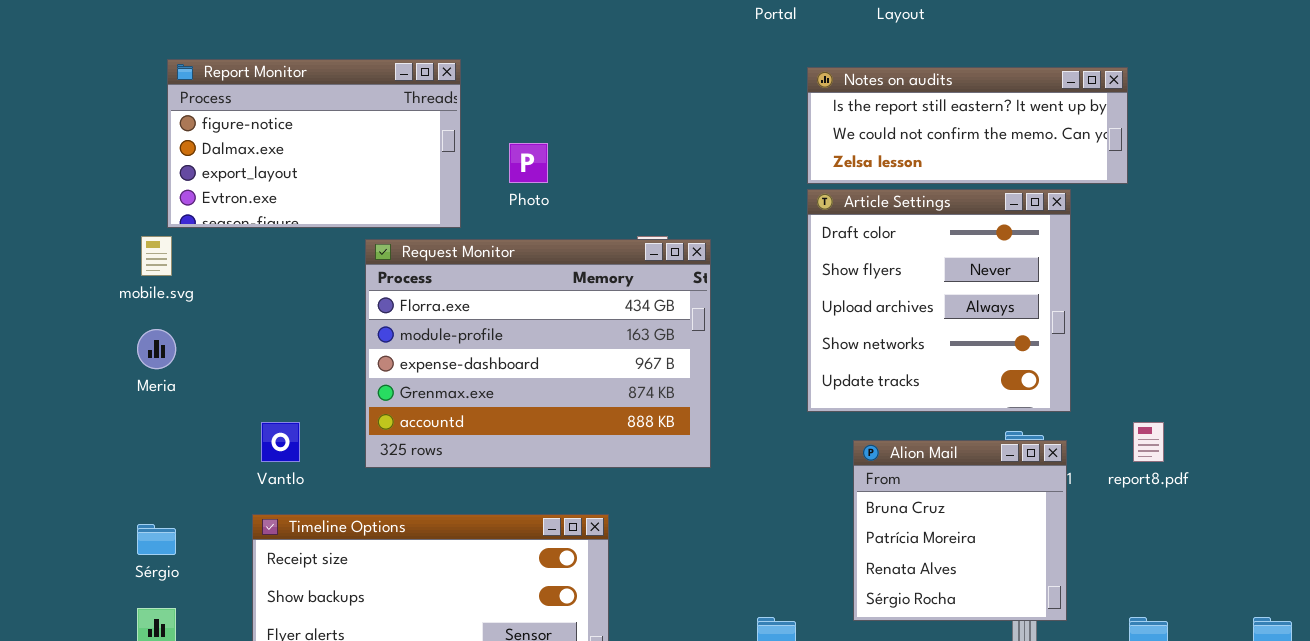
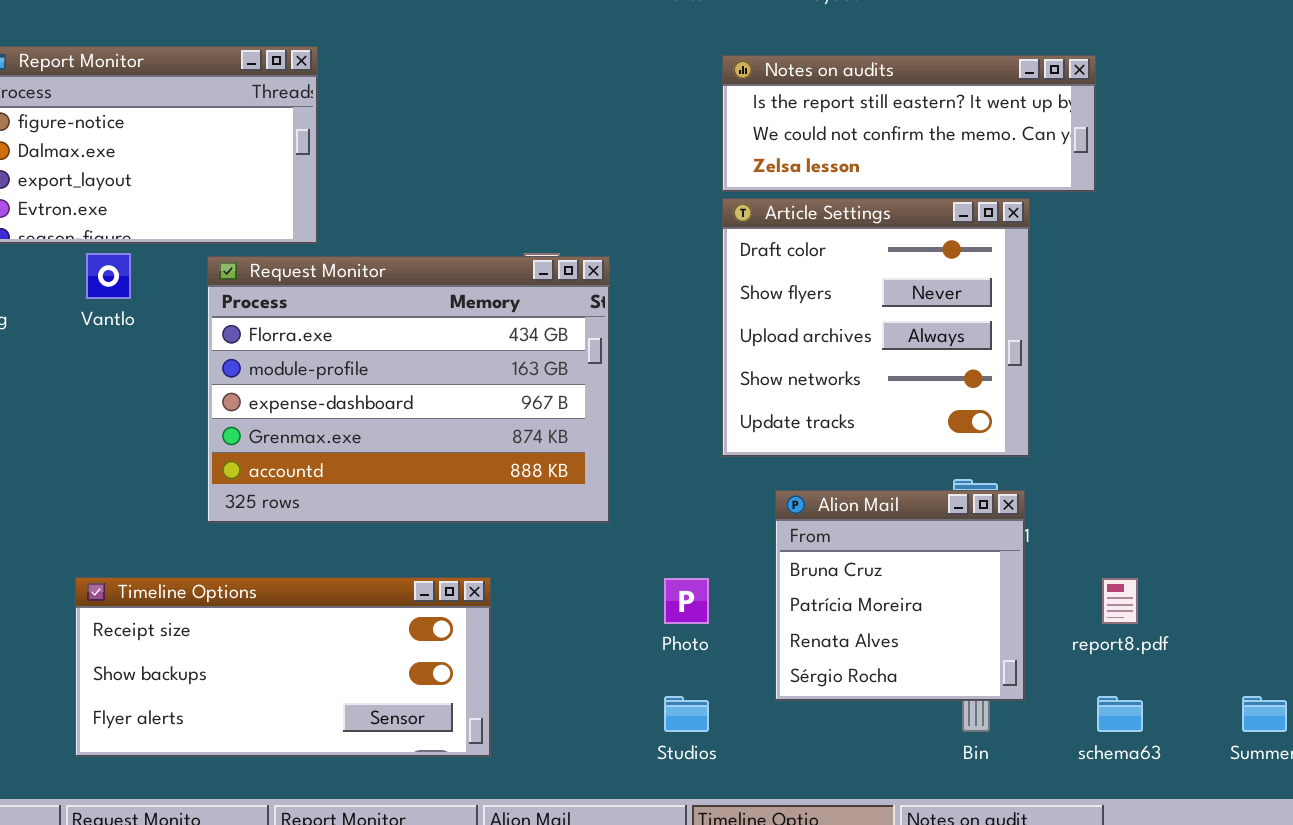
Photo: [509,143,548,183] -> [664,578,709,624], moved
Vantlo: [261,422,300,462] -> [86,253,131,299], moved
report8.pdf: [1133,422,1164,462] -> [1102,578,1138,624], moved

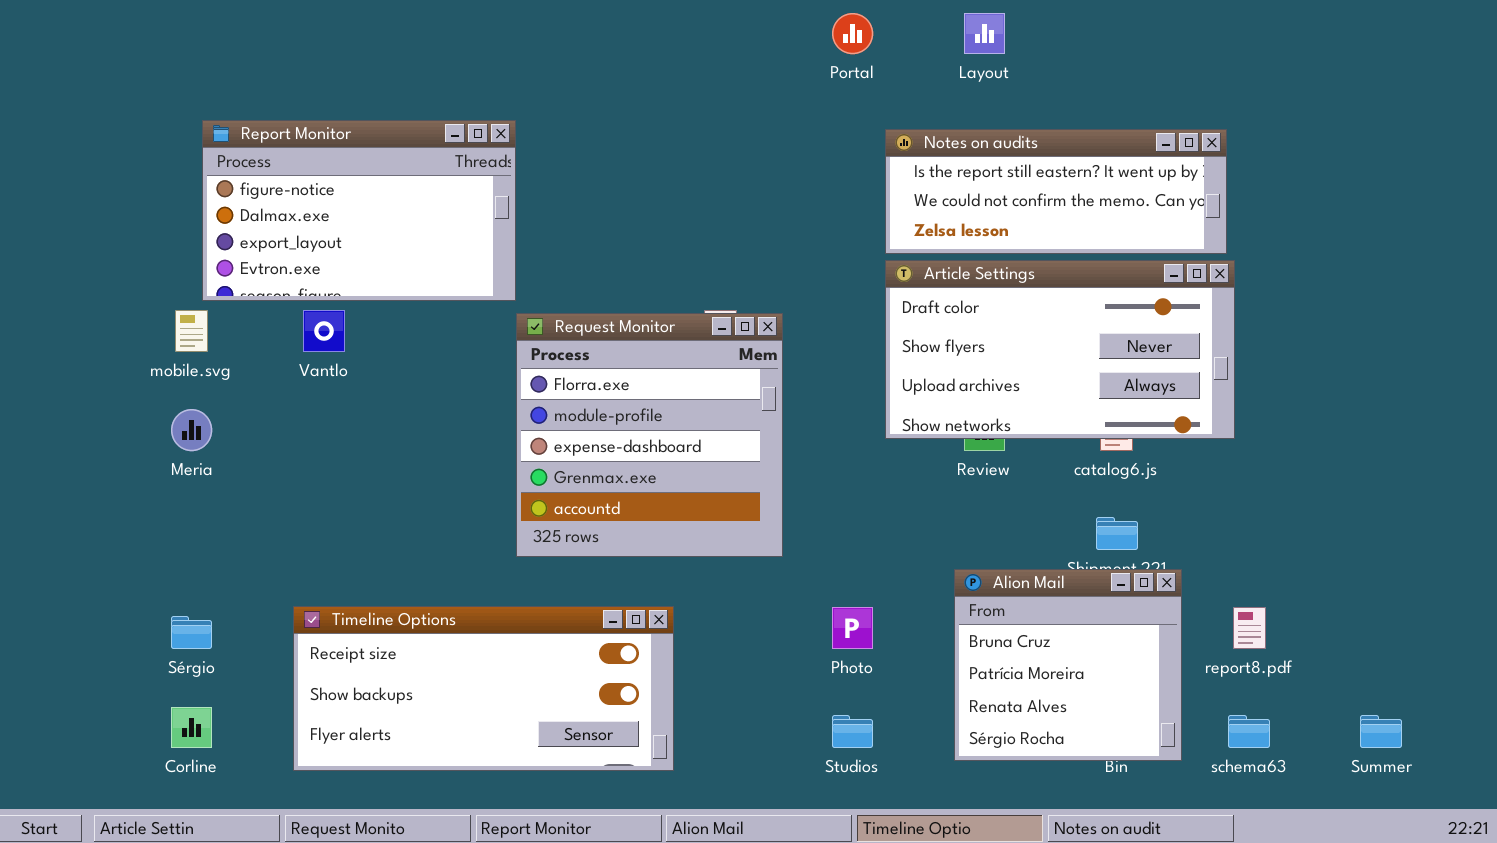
Article Settings: [722,198,1030,457] -> [885,260,1235,439], resized
Request Monitor: [207,256,610,523] -> [516,313,783,557], resized
Alion Mail: [775,490,1025,701] -> [954,569,1182,761], moved

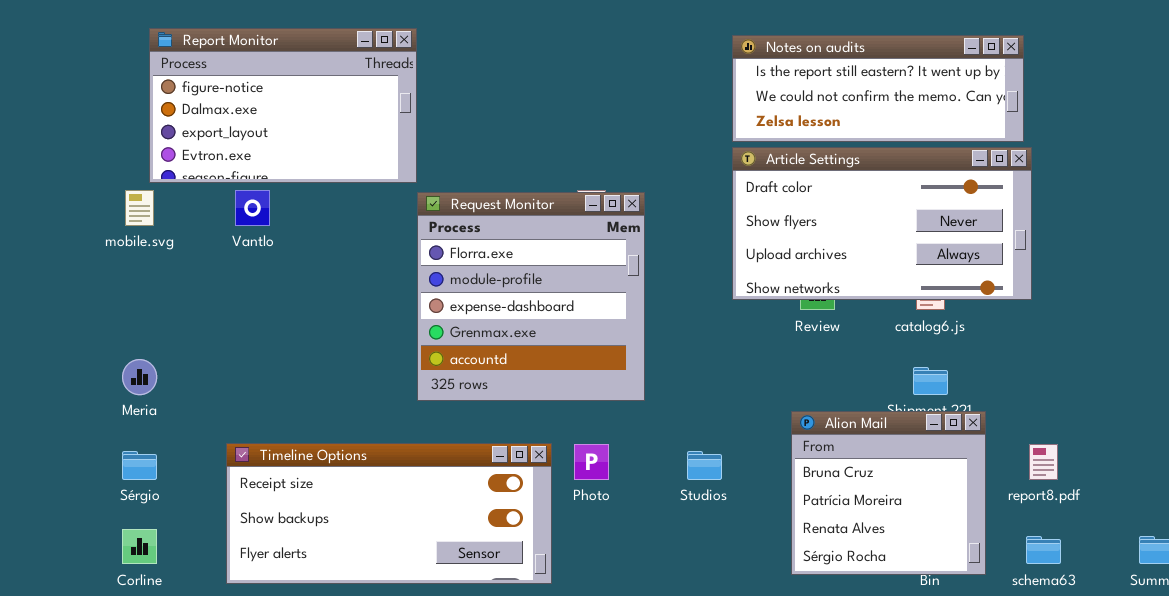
Meria: [171,409,212,451] -> [122,359,157,395], moved
Photo: [832,607,873,649] -> [574,444,609,480], moved
Studios: [832,715,873,748] -> [687,451,722,480], moved

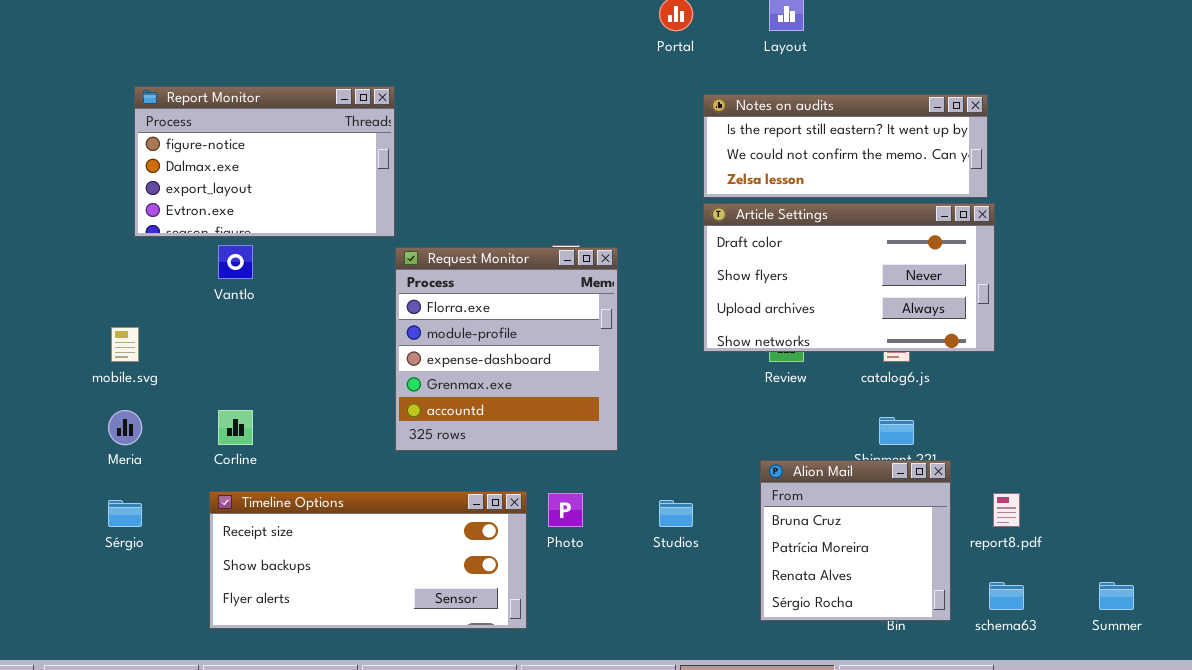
mobile.svg: [125,190,154,226] -> [111,327,139,362], moved
Corline: [122,529,157,564] -> [218,410,253,445], moved

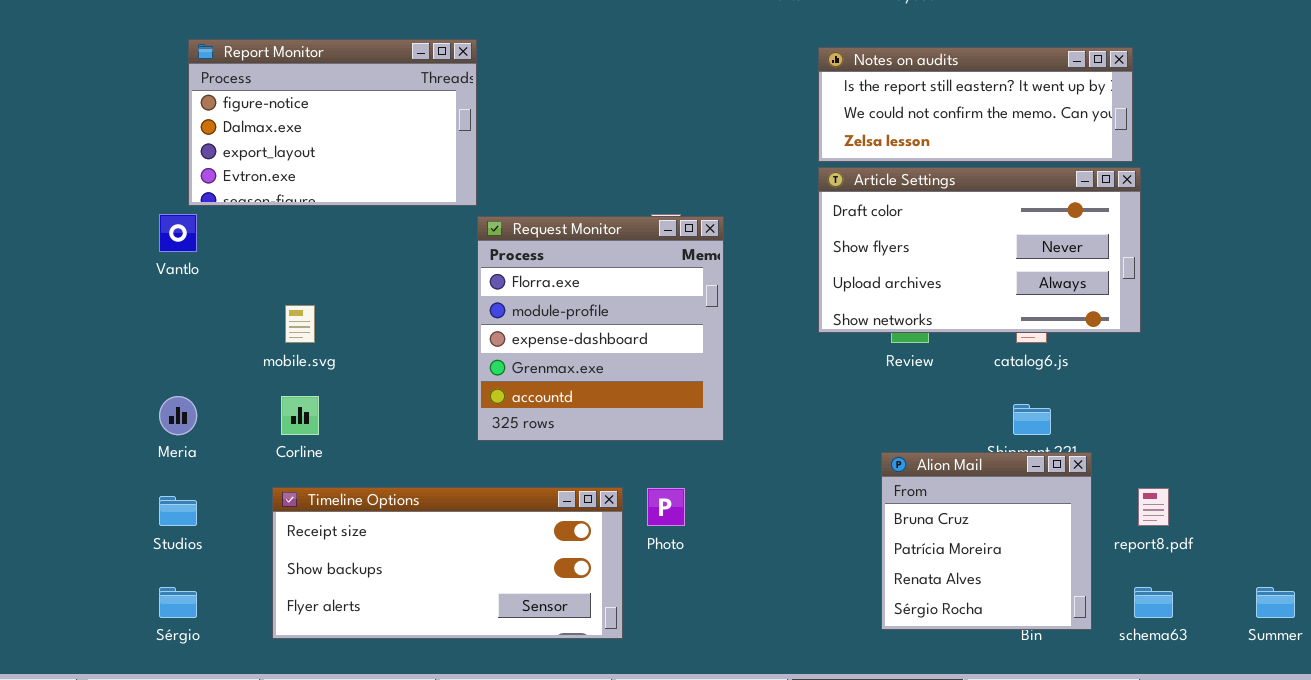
Vantlo: [218,245,253,279] -> [159,214,197,252], moved
mobile.svg: [111,327,139,362] -> [285,305,315,343], moved
Sérgio: [108,500,142,527] -> [159,587,197,618], moved
Studios: [659,500,693,527] -> [159,496,197,526], moved

